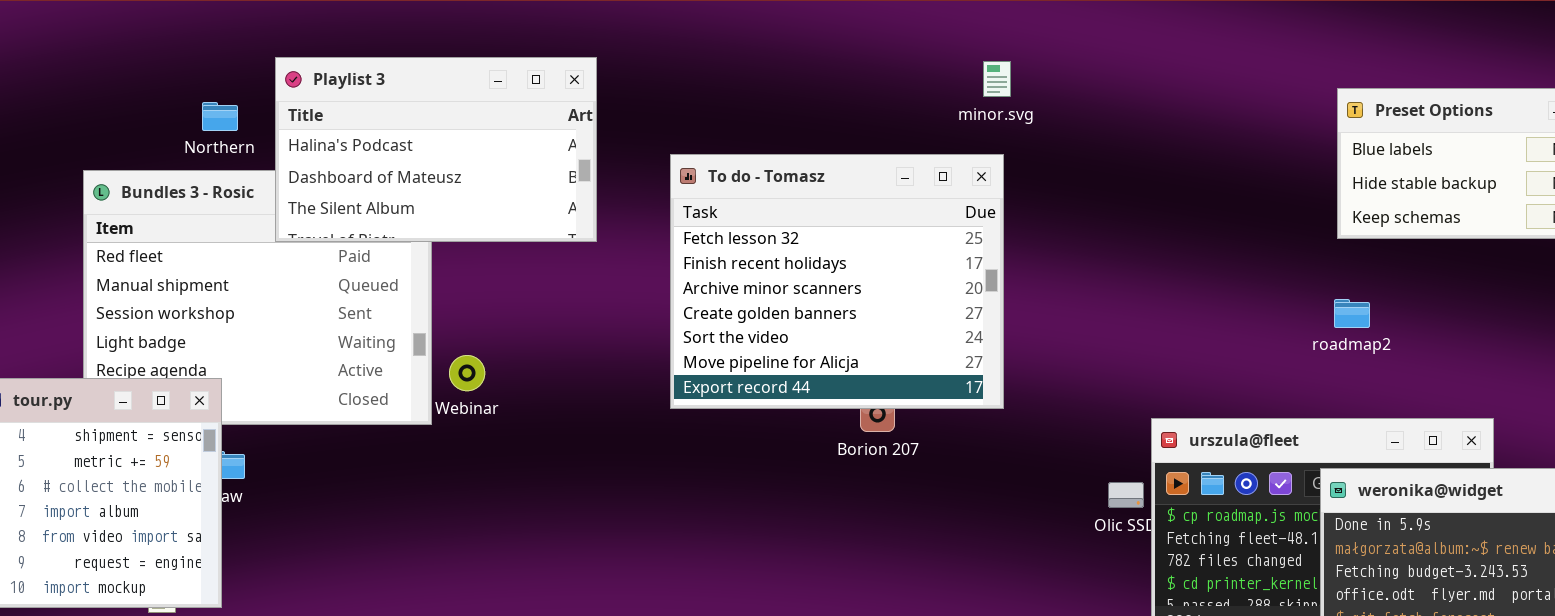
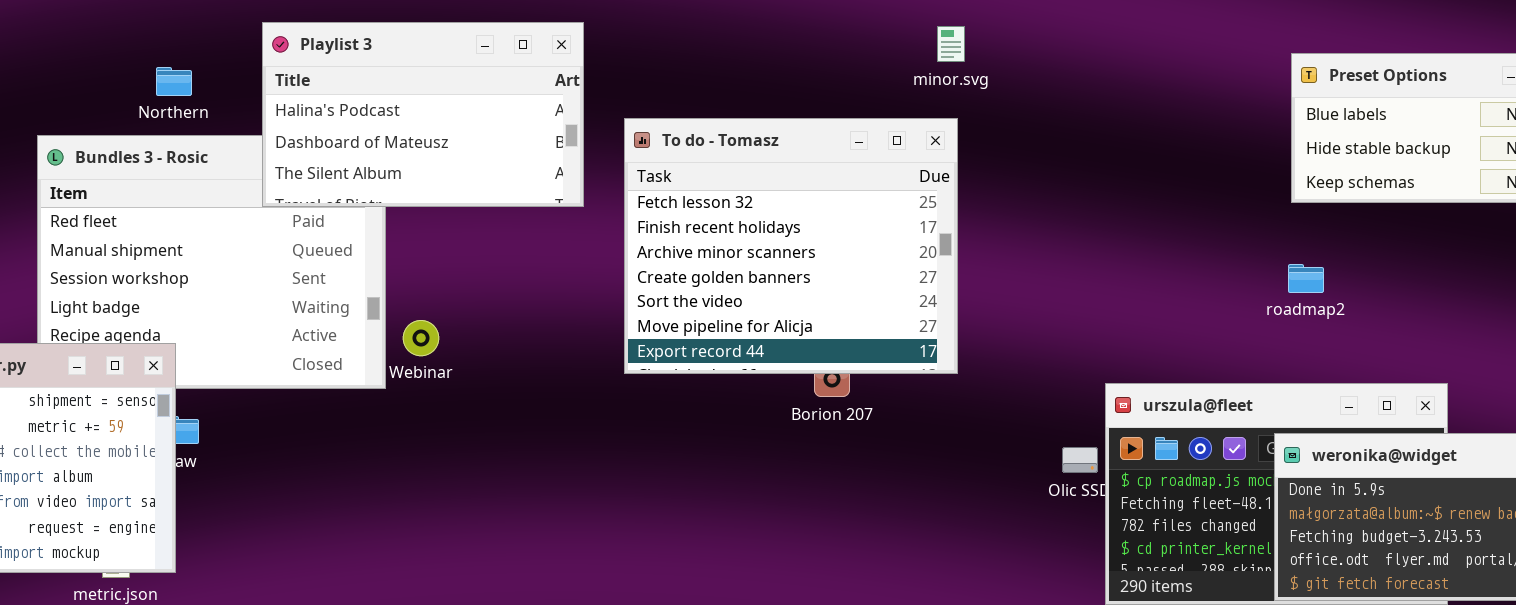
Playlist 3: [275,57,597,242] -> [262,22,584,207], moved

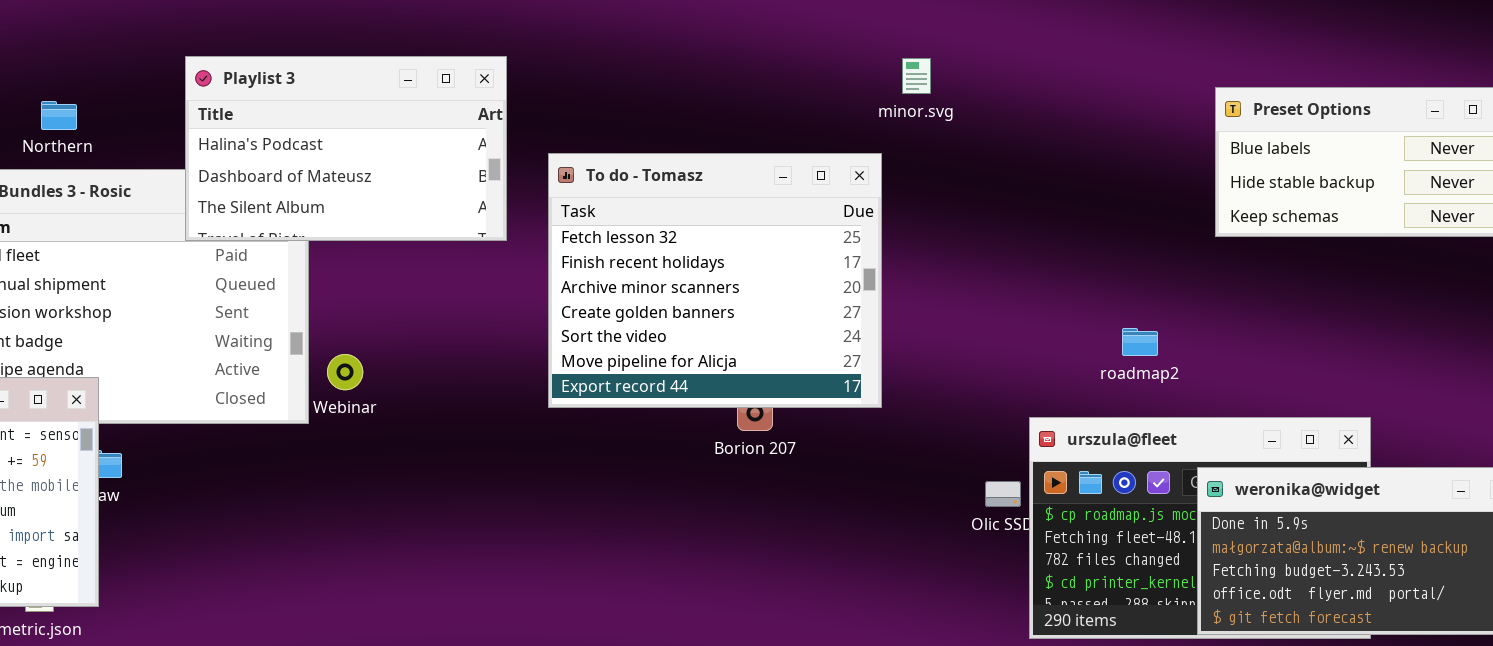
minor.svg: [937,26,965,62] -> [902,58,931,94], moved
Northern: [156,67,192,96] -> [41,101,77,130], moved
roadmap2: [1288,264,1324,293] -> [1122,328,1158,356], moved

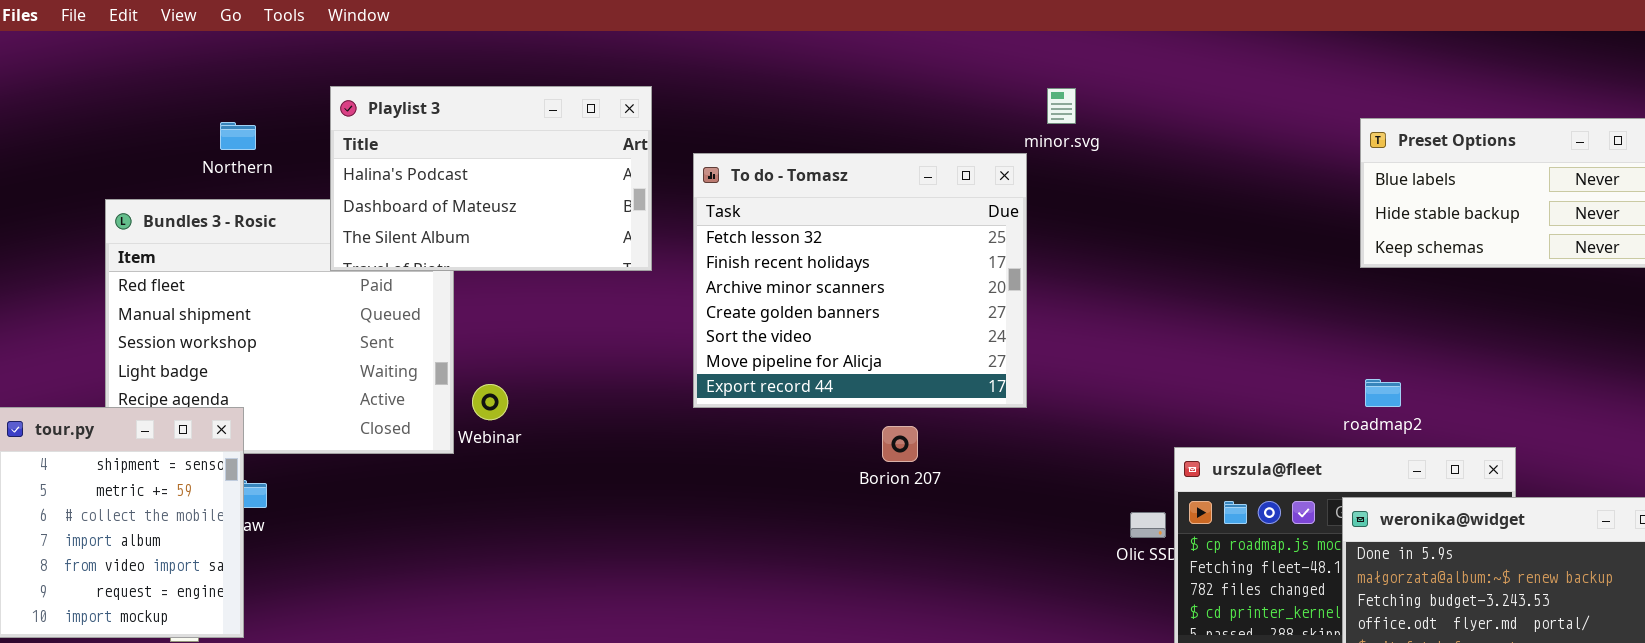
Northern: [41,101,77,130] -> [220,122,256,150], moved
To do - Tomasz: [548,153,882,408] -> [693,153,1027,408], moved
roadmap2: [1122,328,1158,356] -> [1365,379,1401,407], moved

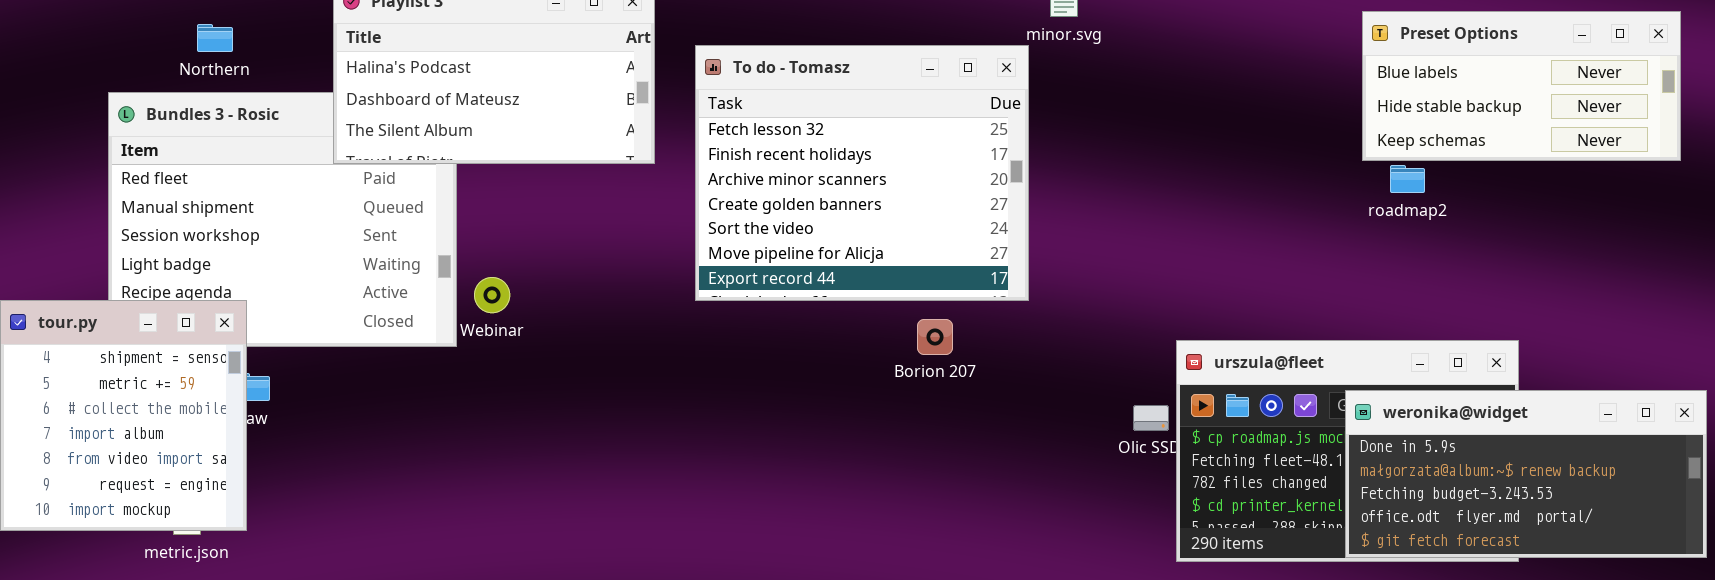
Northern: [220,122,256,150] -> [197,24,233,52], moved
roadmap2: [1365,379,1401,407] -> [1390,165,1425,193], moved
Borion 207: [882,426,918,462] -> [917,319,953,355], moved

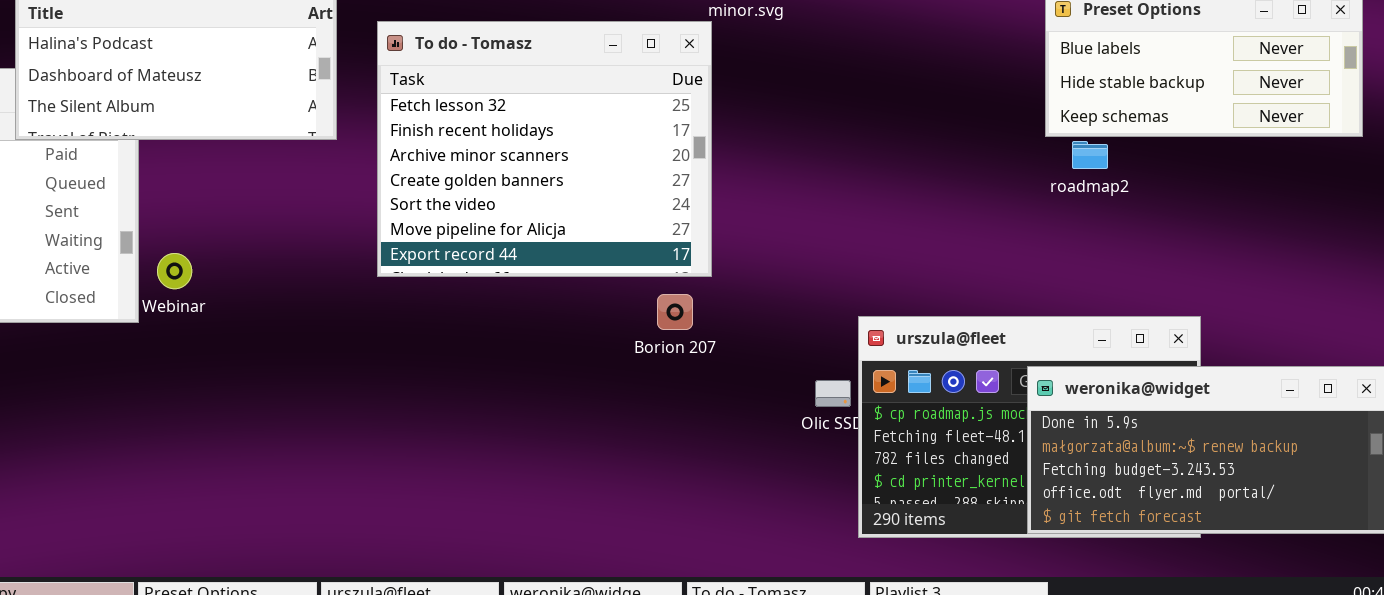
Borion 207: [917,319,953,355] -> [657,294,693,330], moved

